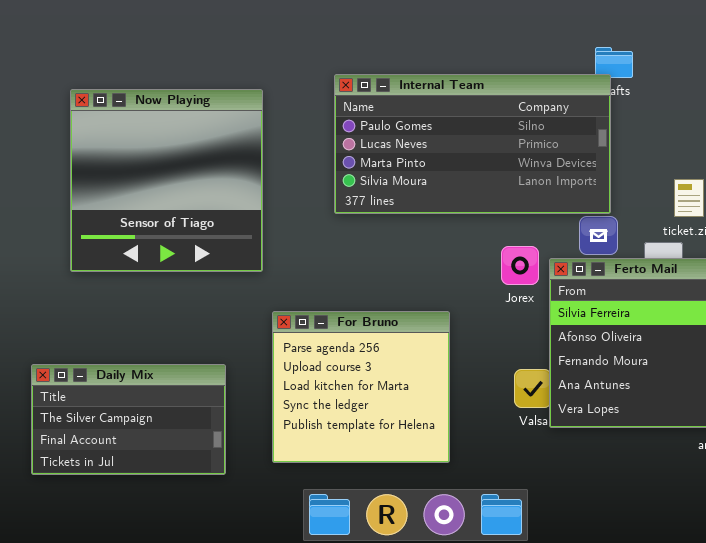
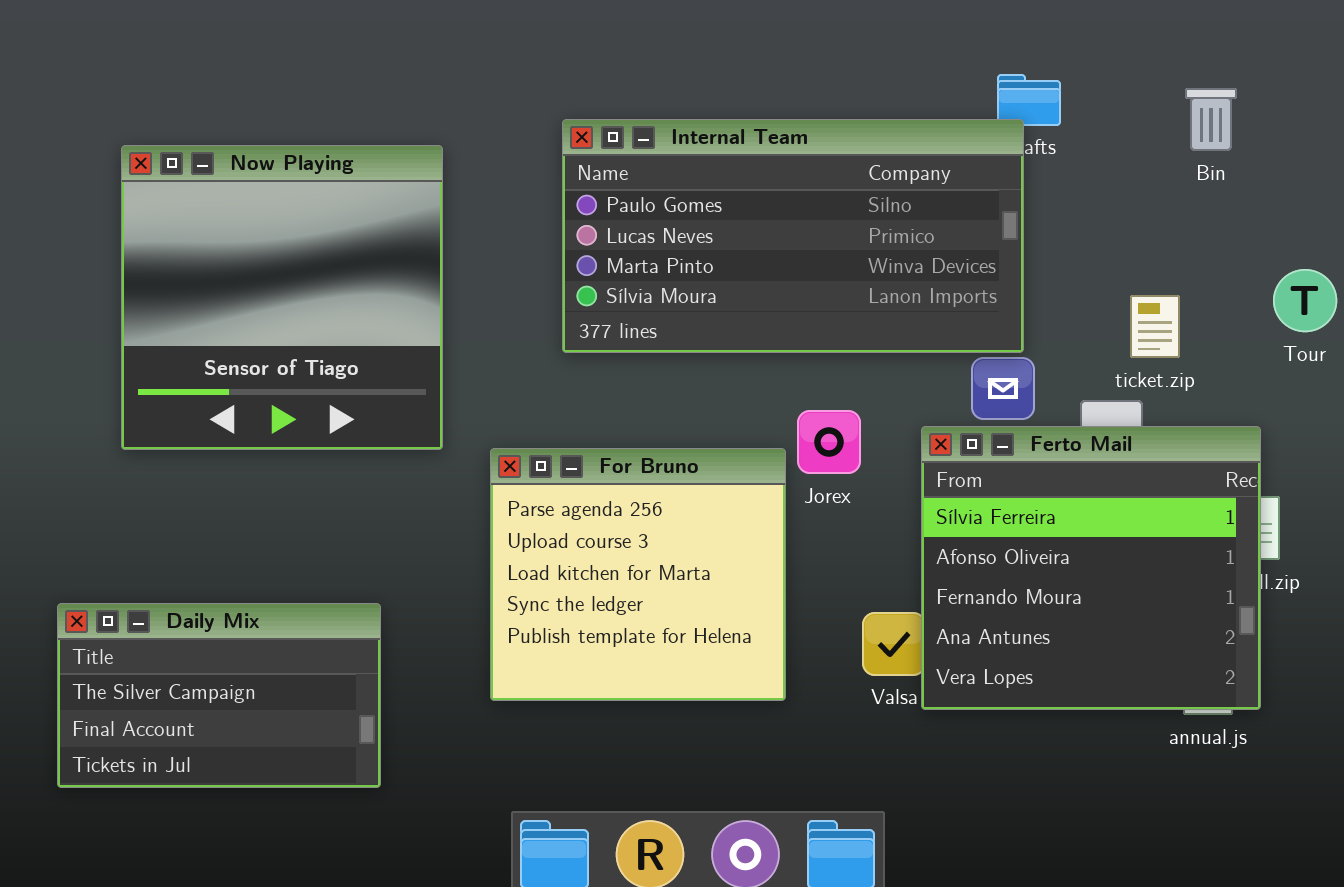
Jorex: [501,246,539,285] -> [797,410,861,474], moved
For Bruno: [272,311,450,463] -> [490,448,786,701], moved

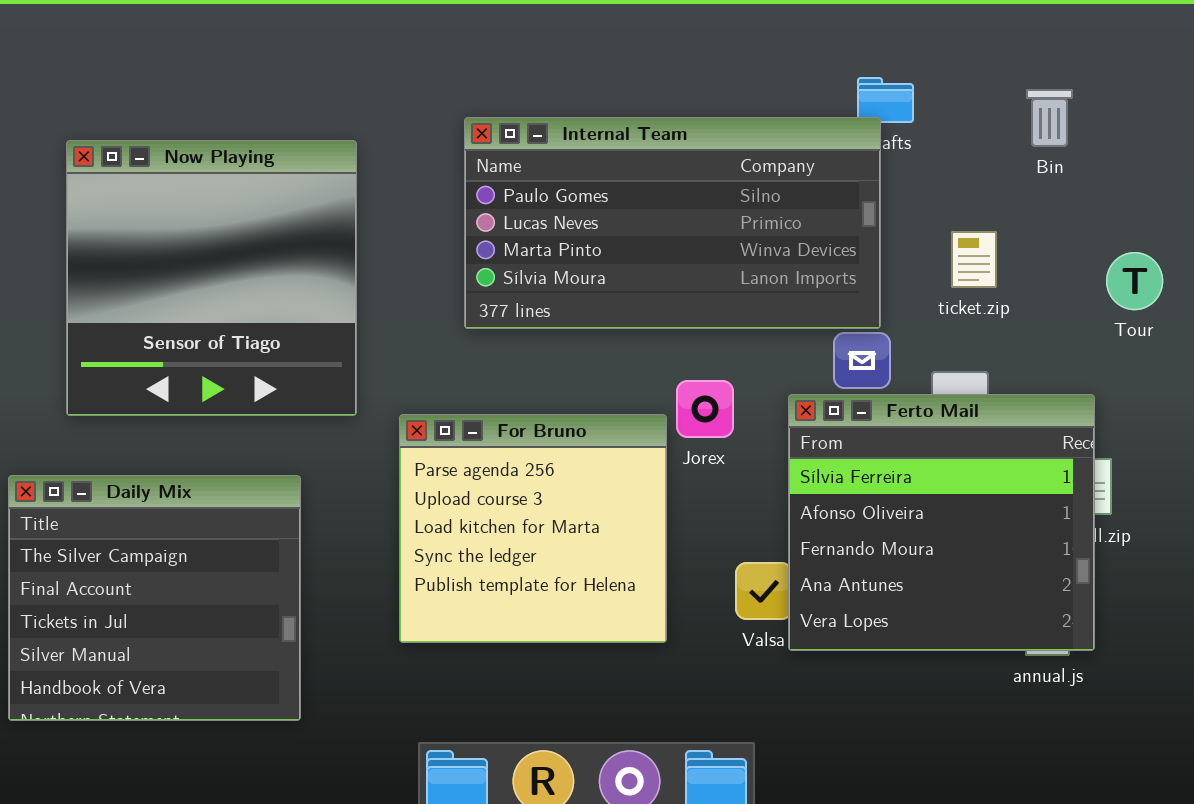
ticket.zip: [1130,295,1180,358] -> [951,231,997,288], moved
Daily Mix: [57,603,381,788] -> [8,475,301,721], resized

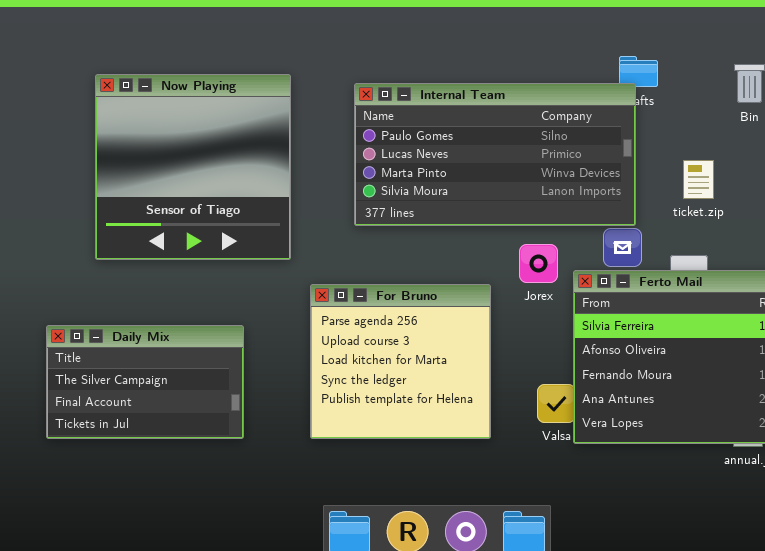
Now Playing: [66,140,357,416] -> [95,74,291,260], moved
Jorex: [676,380,734,438] -> [519,244,558,283], moved
Daily Mix: [8,475,301,721] -> [46,325,244,439], resized

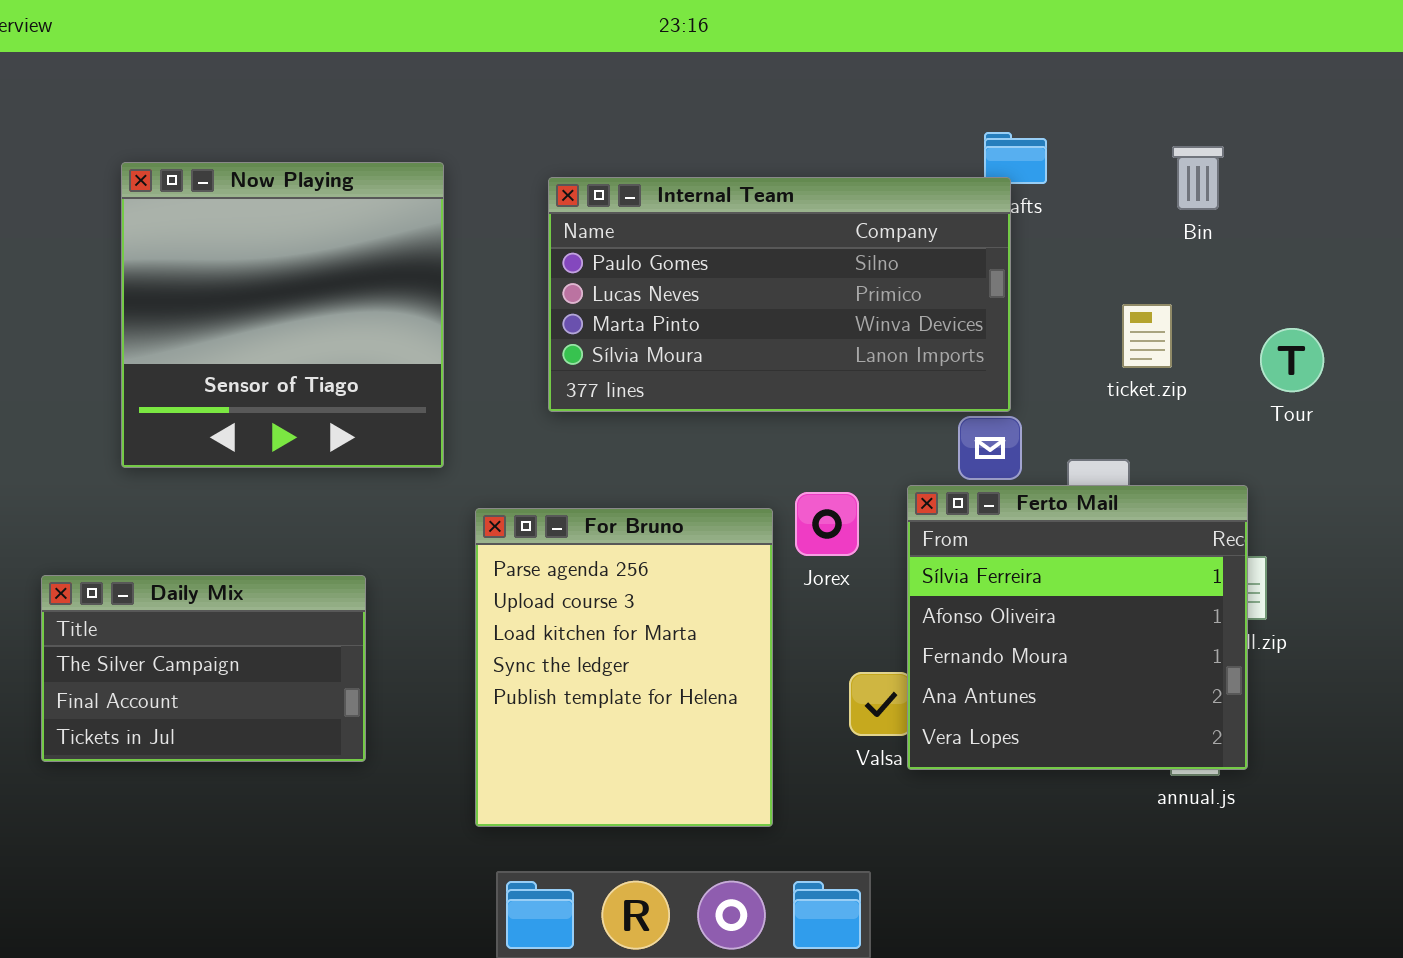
ticket.zip: [683,160,714,199] -> [1122,304,1172,368], moved
Jorex: [519,244,558,283] -> [795,492,859,556], moved
For Bruno: [310,284,491,439] -> [475,508,773,827], resized

